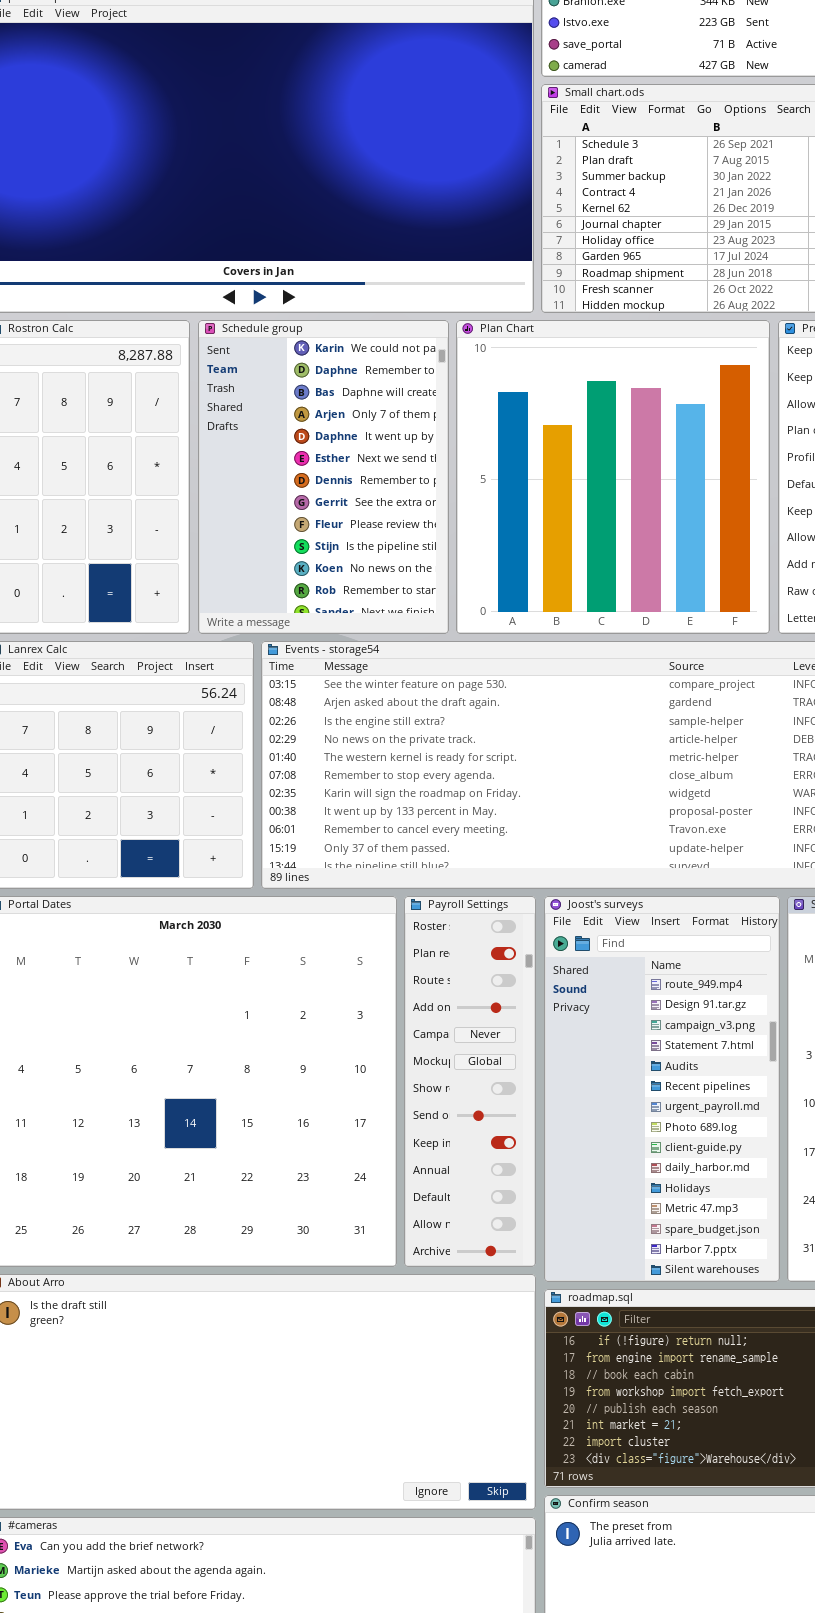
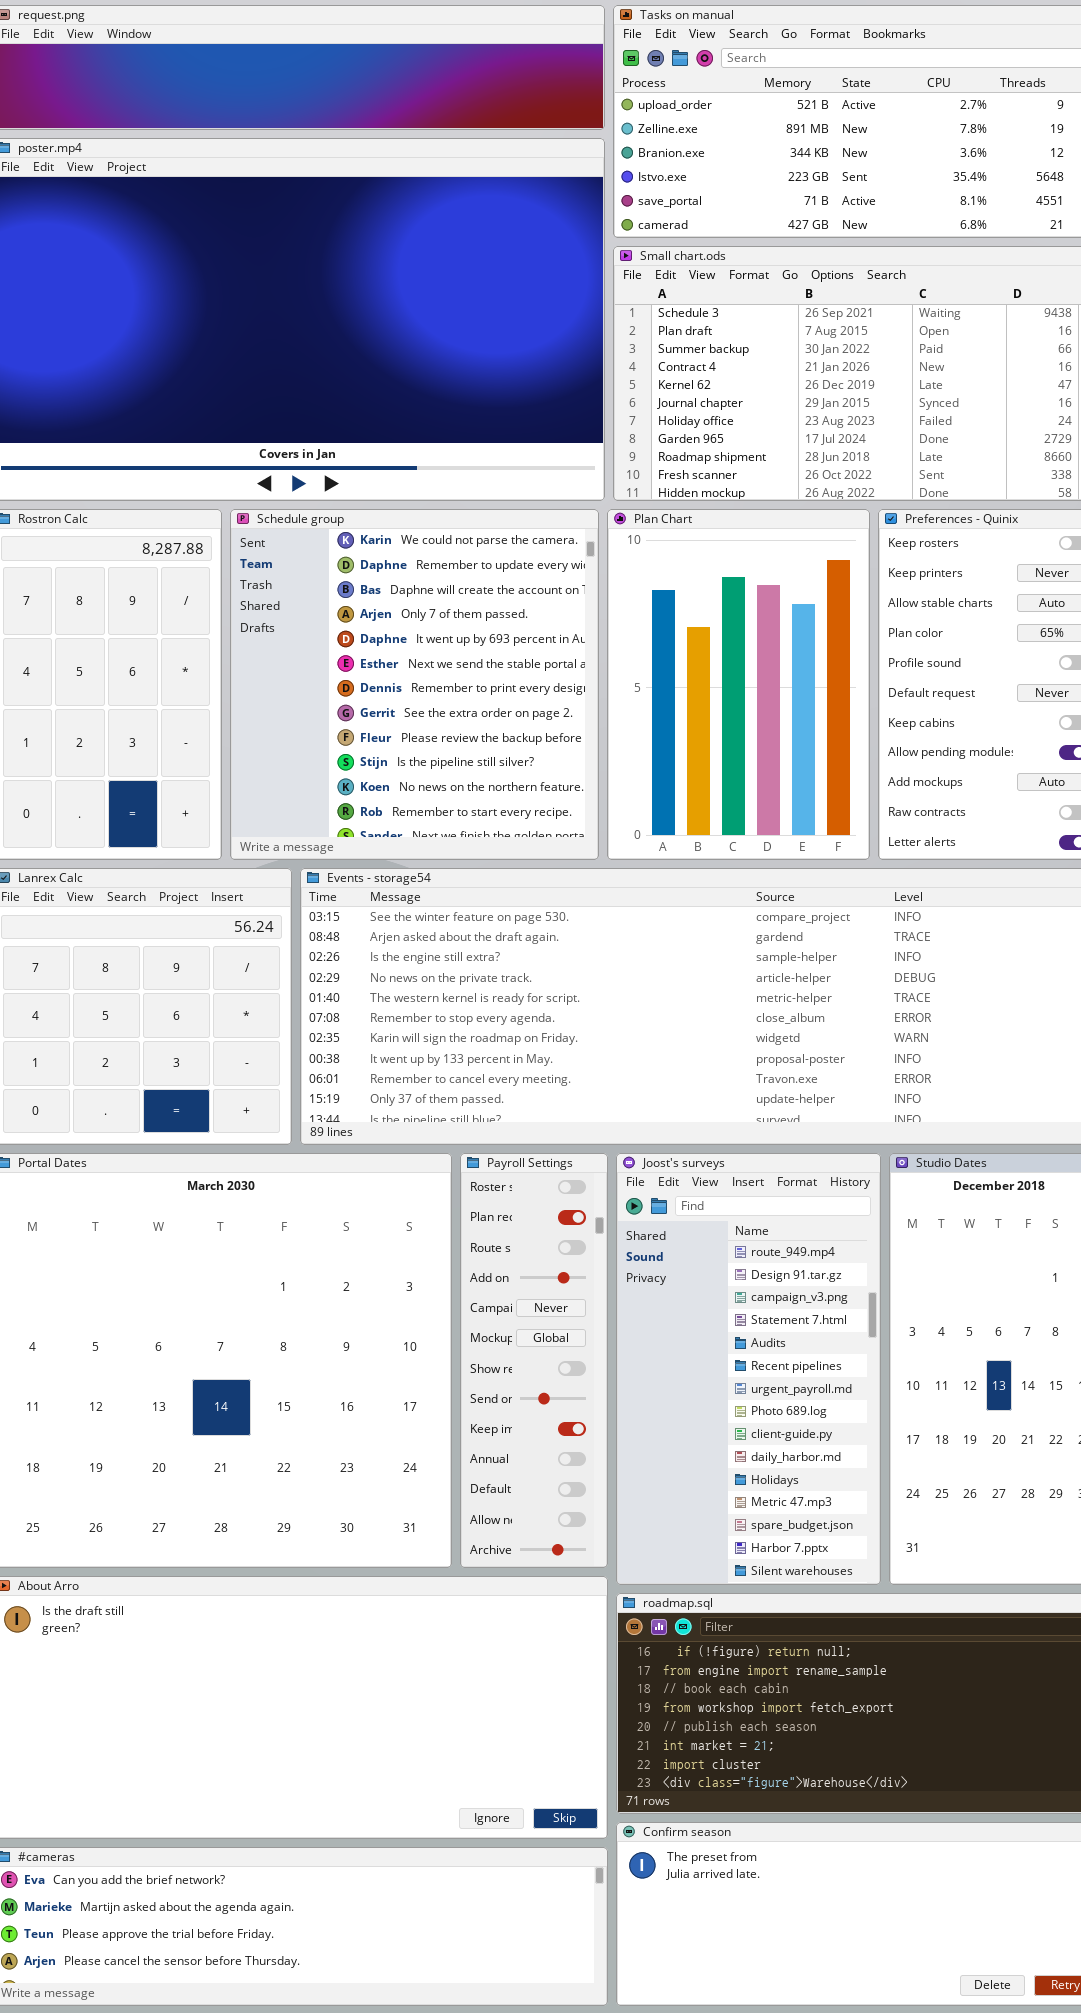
Schedule group: [198,320,449,634] -> [230,509,599,860], resized
Plan Chart: [456,320,770,634] -> [607,509,870,860], resized

